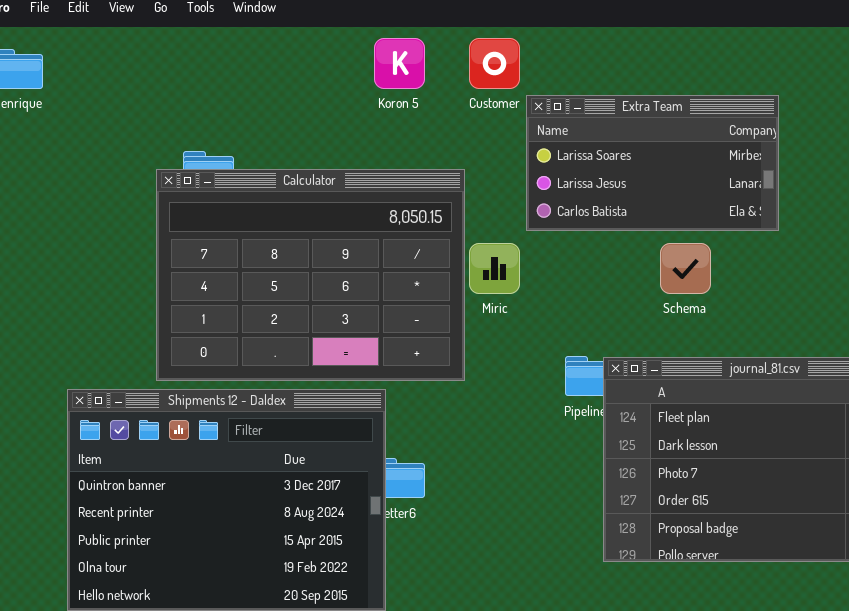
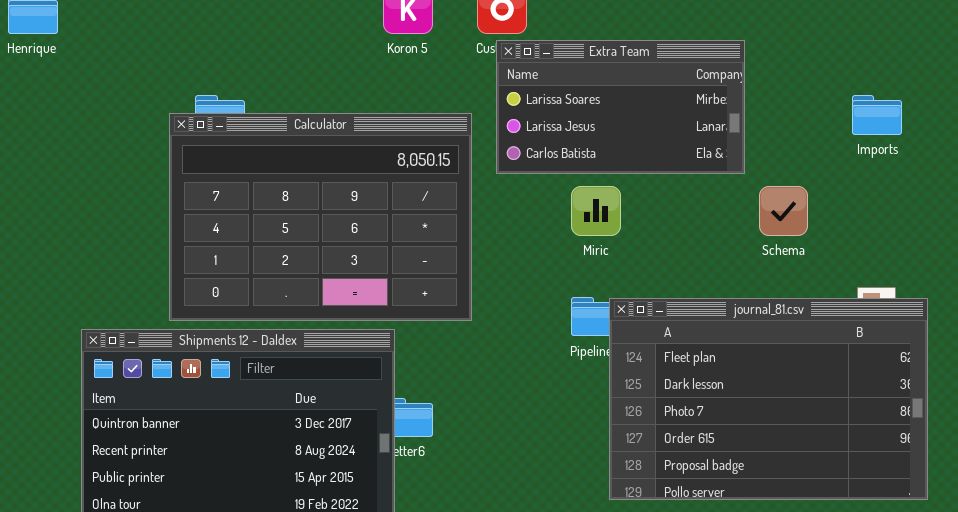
Extra Team: [526,95,779,231] -> [496,40,745,174], moved
Miric: [469,243,520,294] -> [571,186,621,236], moved
Schema: [660,243,711,294] -> [759,186,808,236], moved

